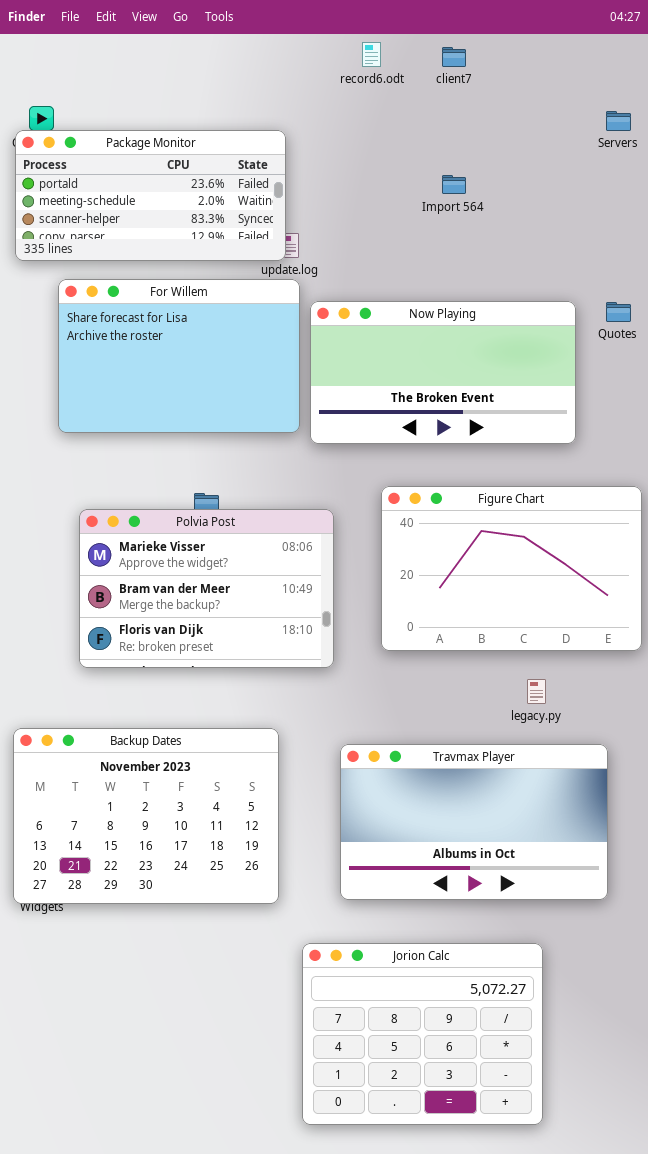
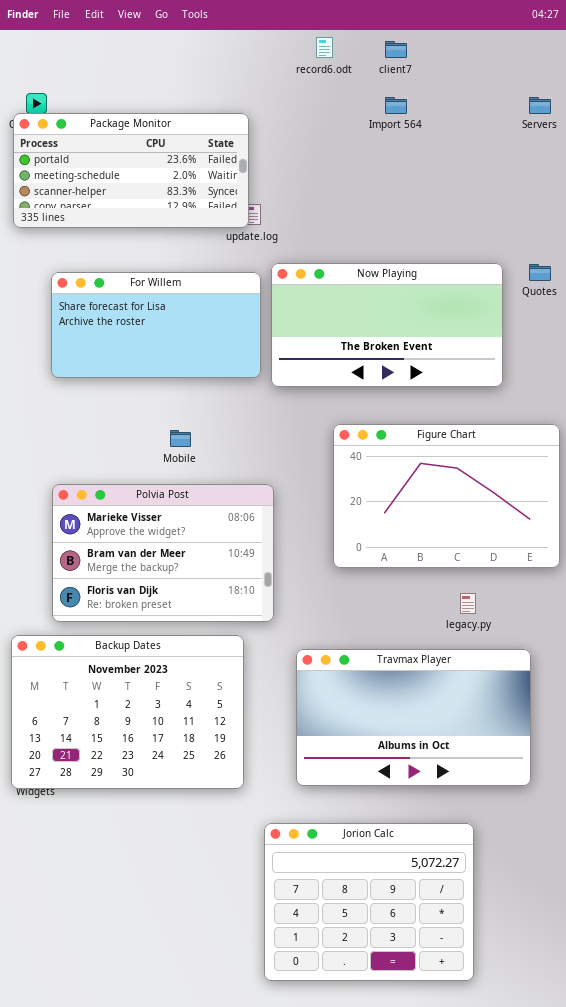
Import 564: [442,175,466,194] -> [385,97,407,114], moved
For Willem: [58,279,300,433] -> [51,272,261,378], resized
Polvia Post: [79,509,334,668] -> [52,484,274,622], moved

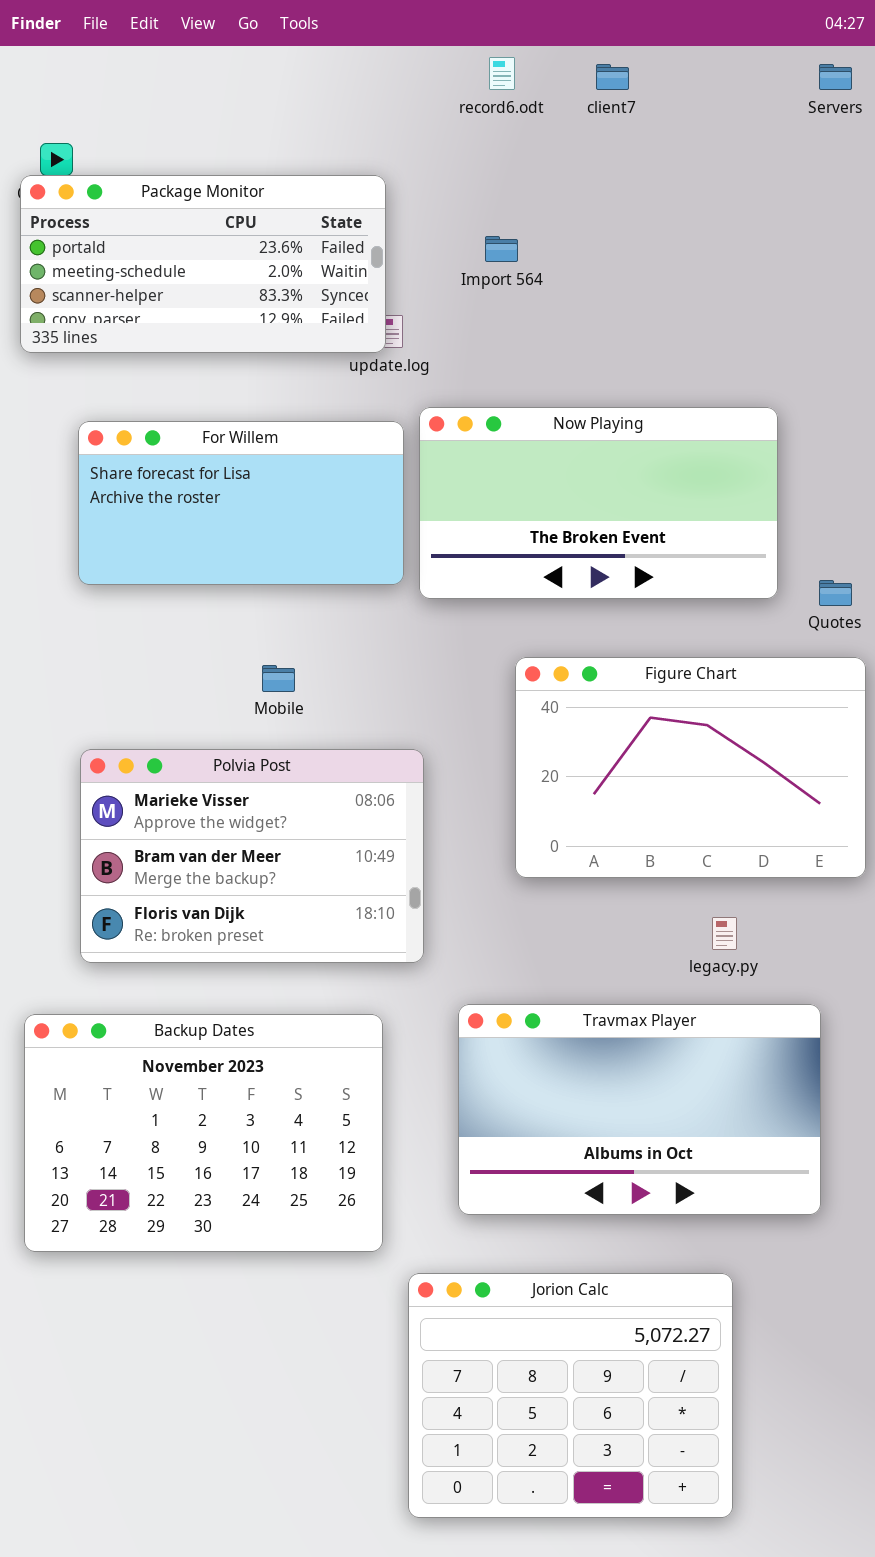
Import 564: [385,97,407,114] -> [485,236,518,262], moved
Servers: [529,97,551,114] -> [819,64,852,90], moved
Quotes: [529,264,551,281] -> [819,580,852,606], moved
Backup Dates: [11,635,244,789] -> [24,1014,383,1252], moved

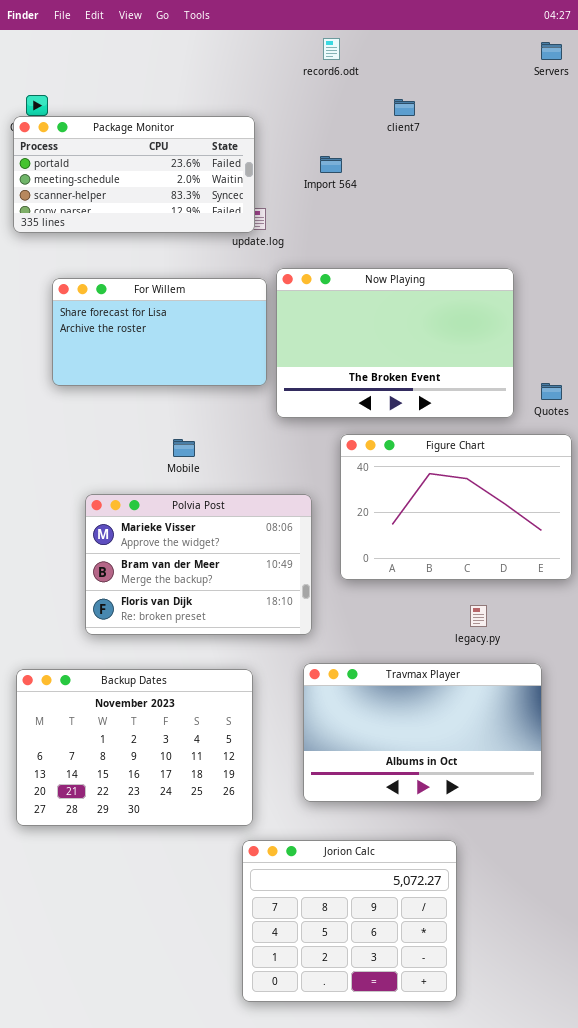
client7: [596,64,629,90] -> [394,99,415,116], moved
Now Playing: [419,407,778,599] -> [276,268,514,418], resized
Polvia Post: [80,749,424,963] -> [85,494,312,635], moved
Jorion Calc: [408,1273,733,1518] -> [242,840,457,1002], moved

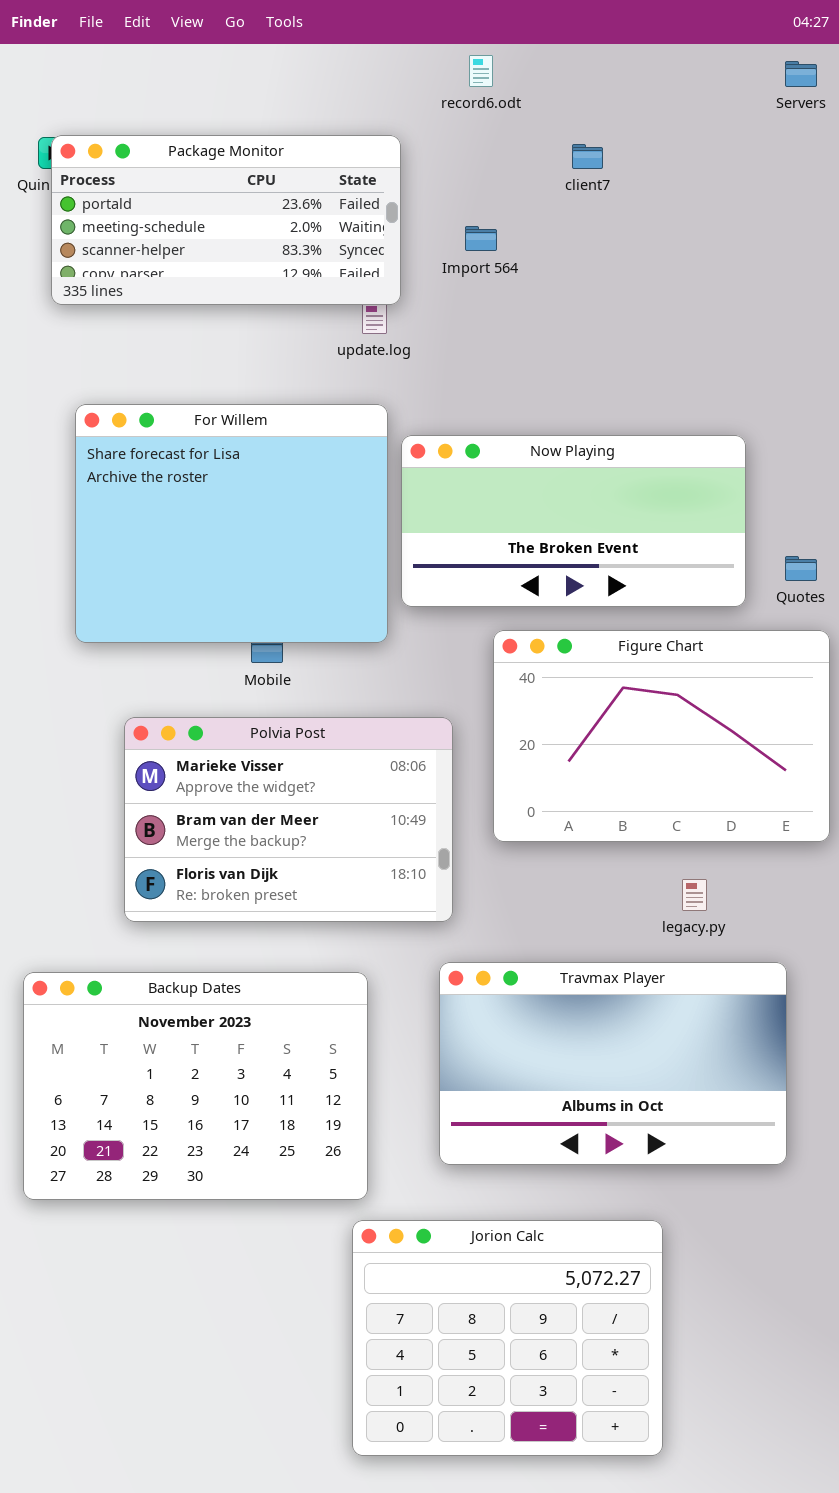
Package Monitor: [13,116,255,233] -> [51,135,401,305], moved
Now Playing: [276,268,514,418] -> [401,435,746,607], resized
For Willem: [52,278,267,386] -> [75,404,388,643], resized

